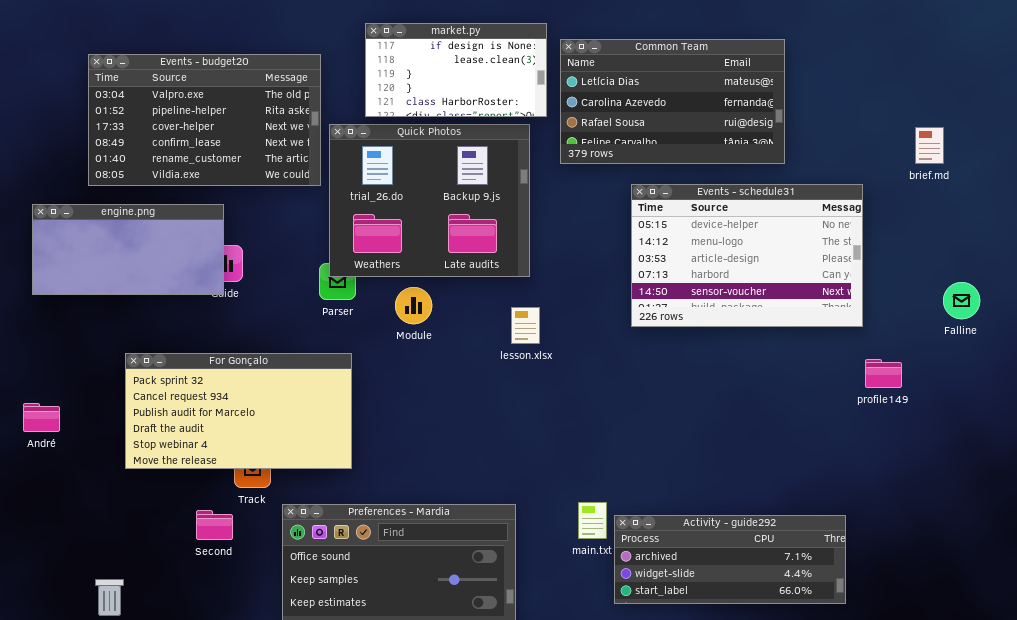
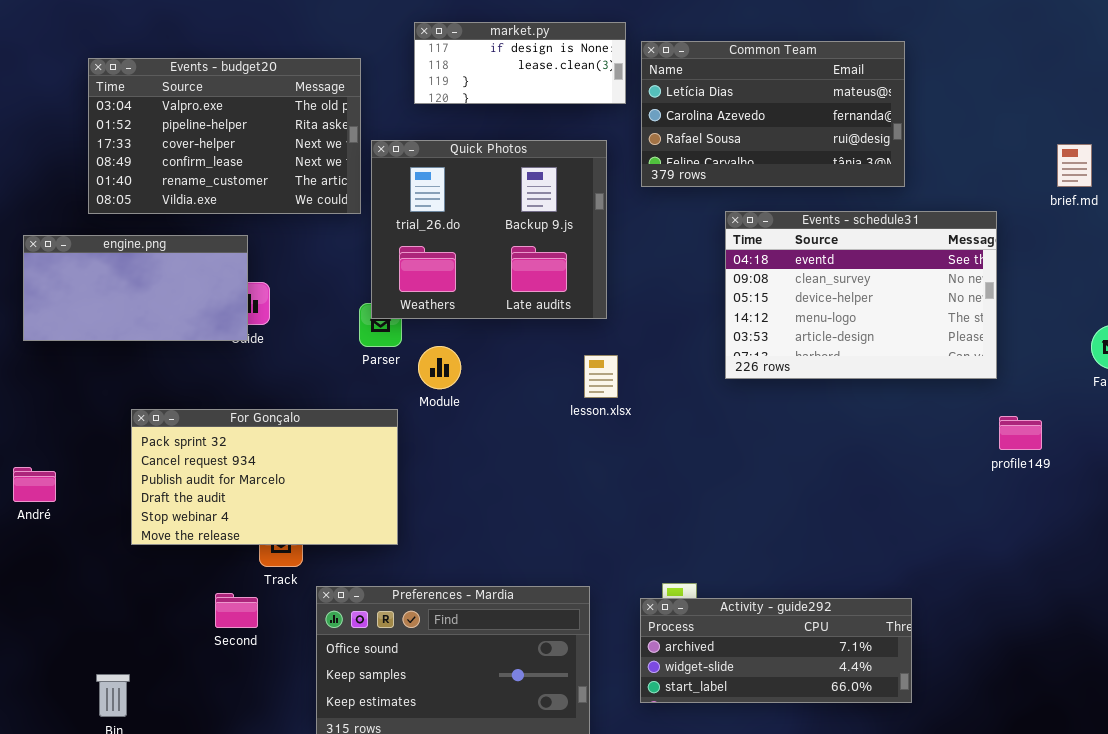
market.py: [365,23,547,117] -> [414,22,626,104], resized
Events - schedule31: [631,184,863,327] -> [725,211,997,379], scrolled up 2 rows
Module: [395,287,432,324] -> [418,346,461,389], moved
Activity - guide292: [614,515,846,604] -> [640,598,912,703], moved

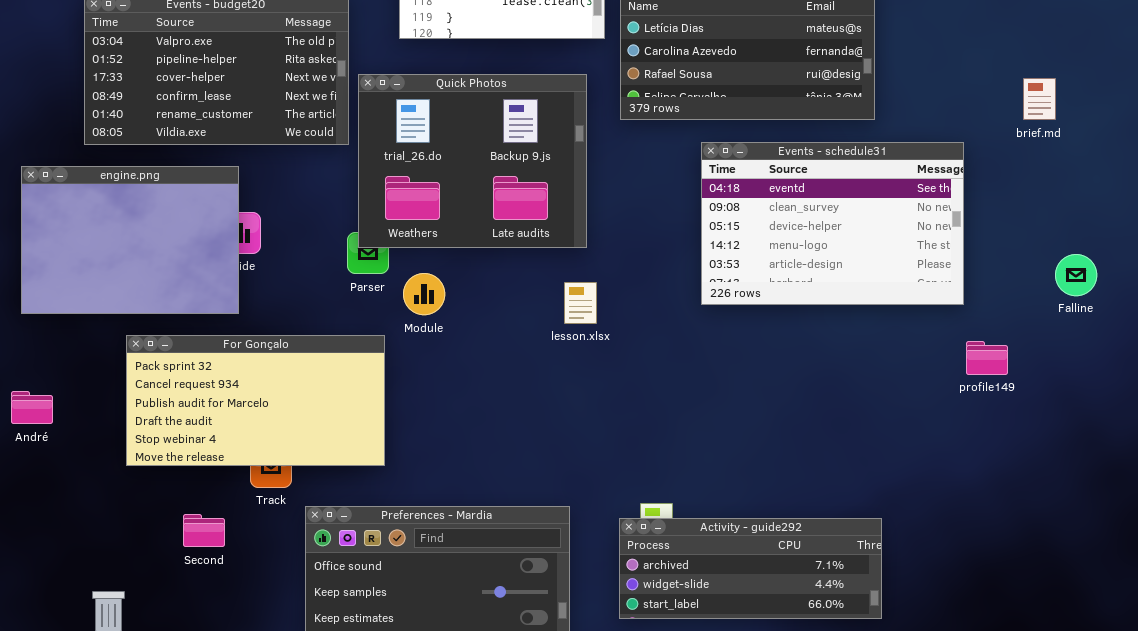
engine.png: [23,235,248,341] -> [21,166,239,314], resized
Second: [215,593,258,628] -> [183,514,225,547], moved

